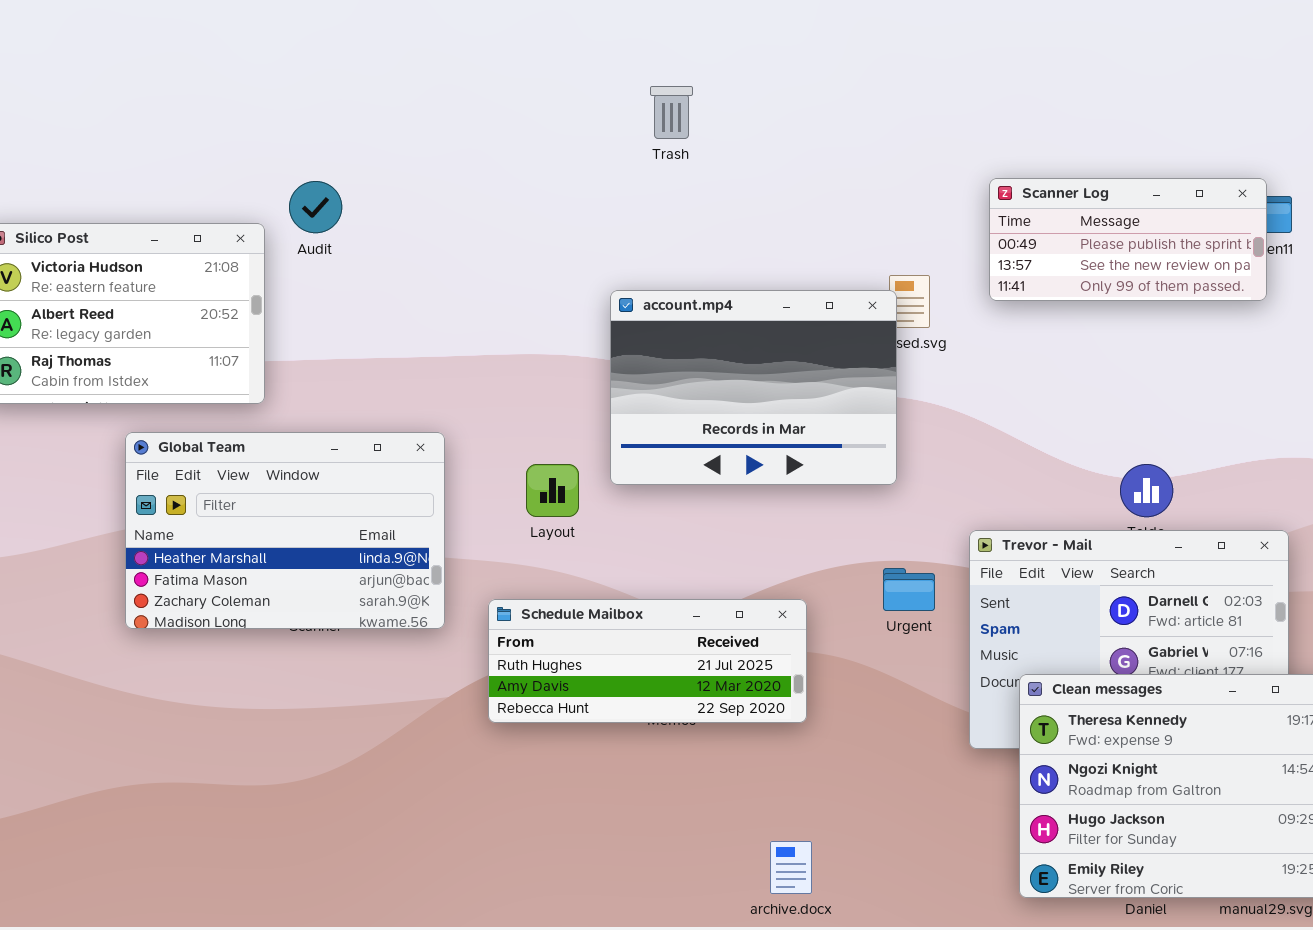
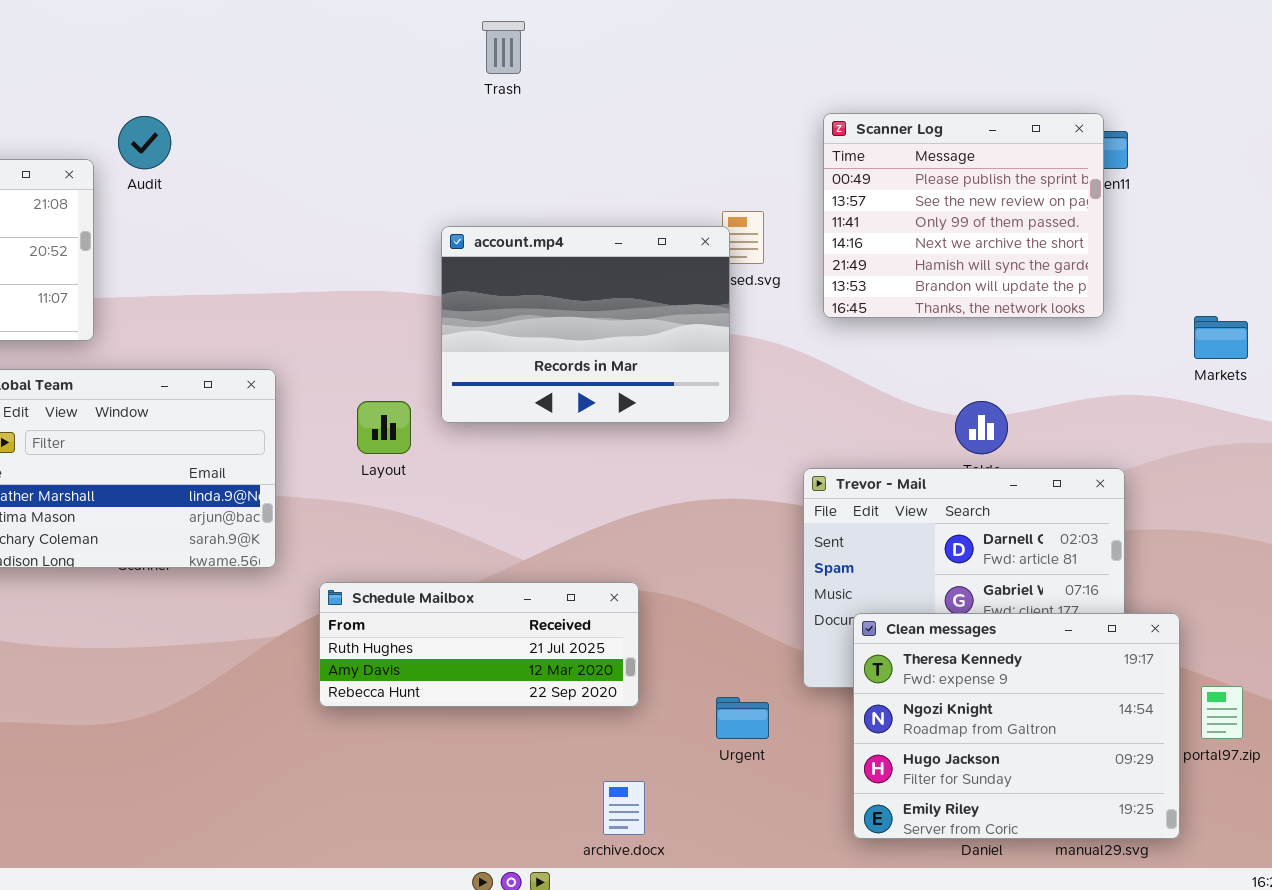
Scanner Log: [989,178,1267,301] -> [823,113,1104,318], resized
Urgent: [883,568,935,611] -> [716,697,769,739], moved
Schedule Mailbox: [488,599,807,723] -> [319,582,639,707], moved

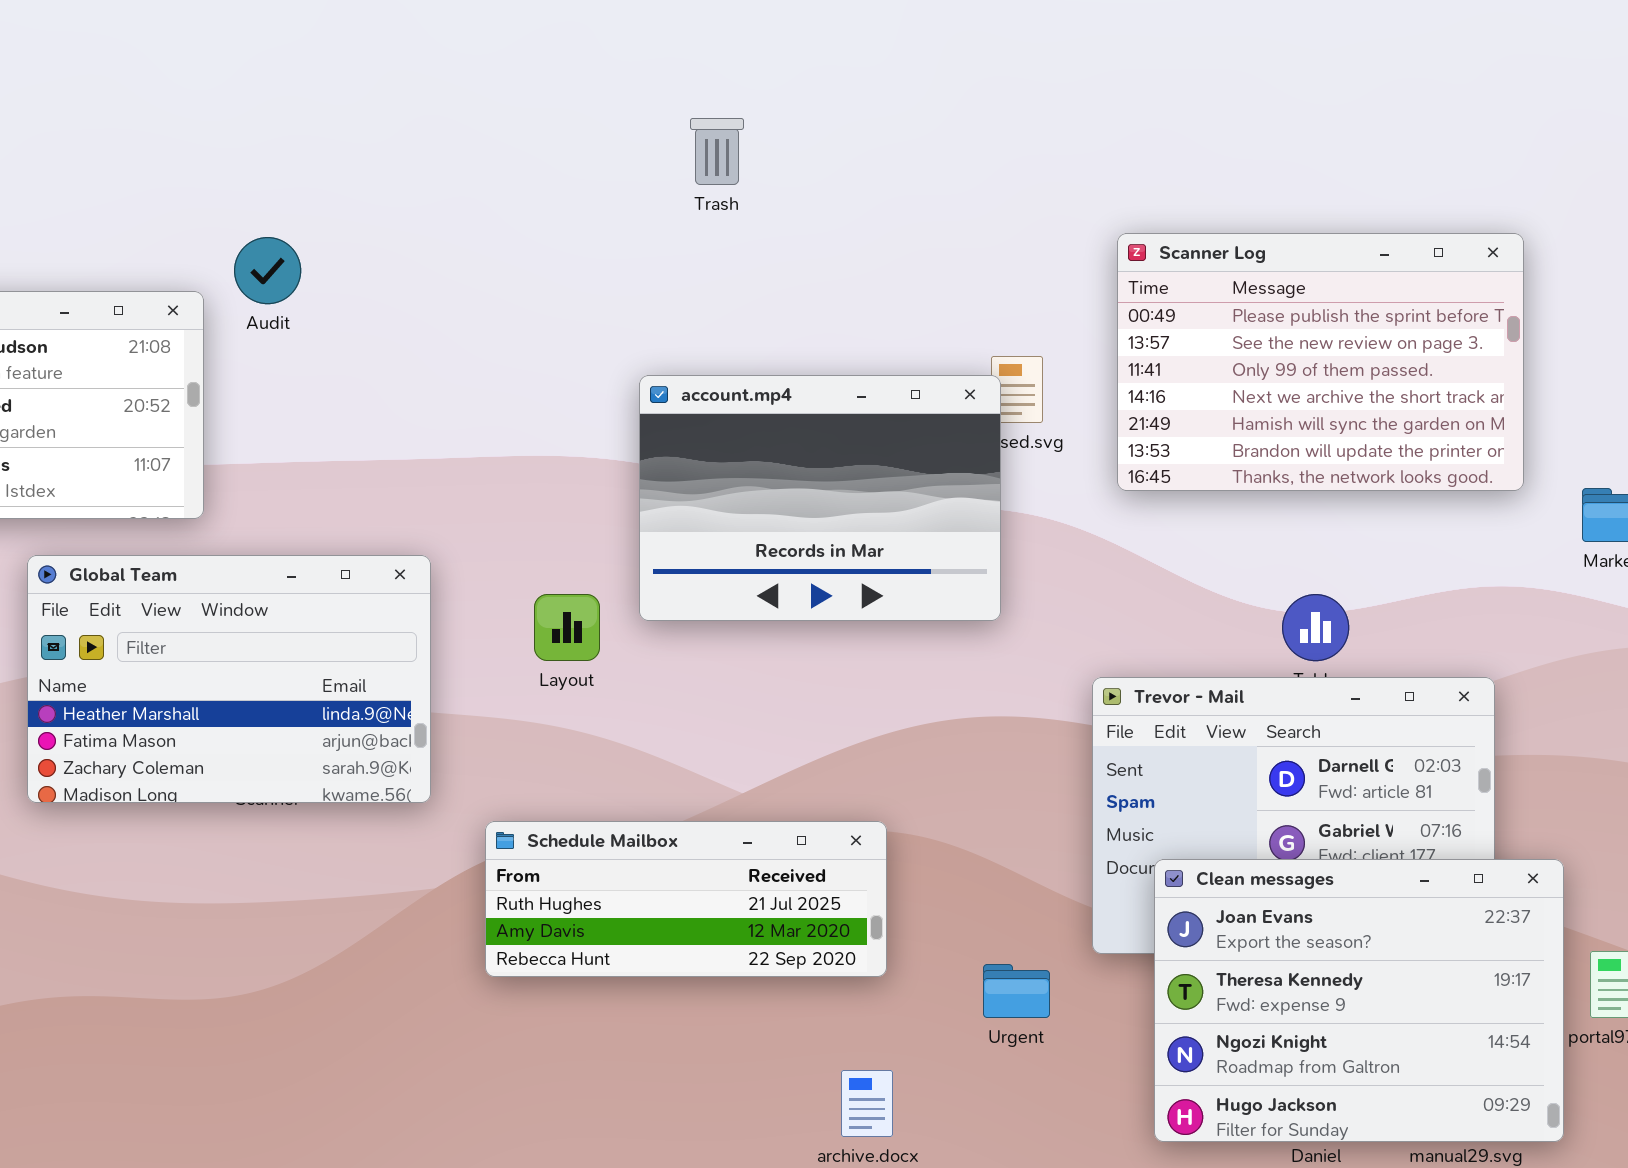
Scanner Log: [823,113,1104,318] -> [1117,233,1524,491], resized
Clean messages: [853,613,1180,839] -> [1154,859,1564,1142], scrolled up 1 row

